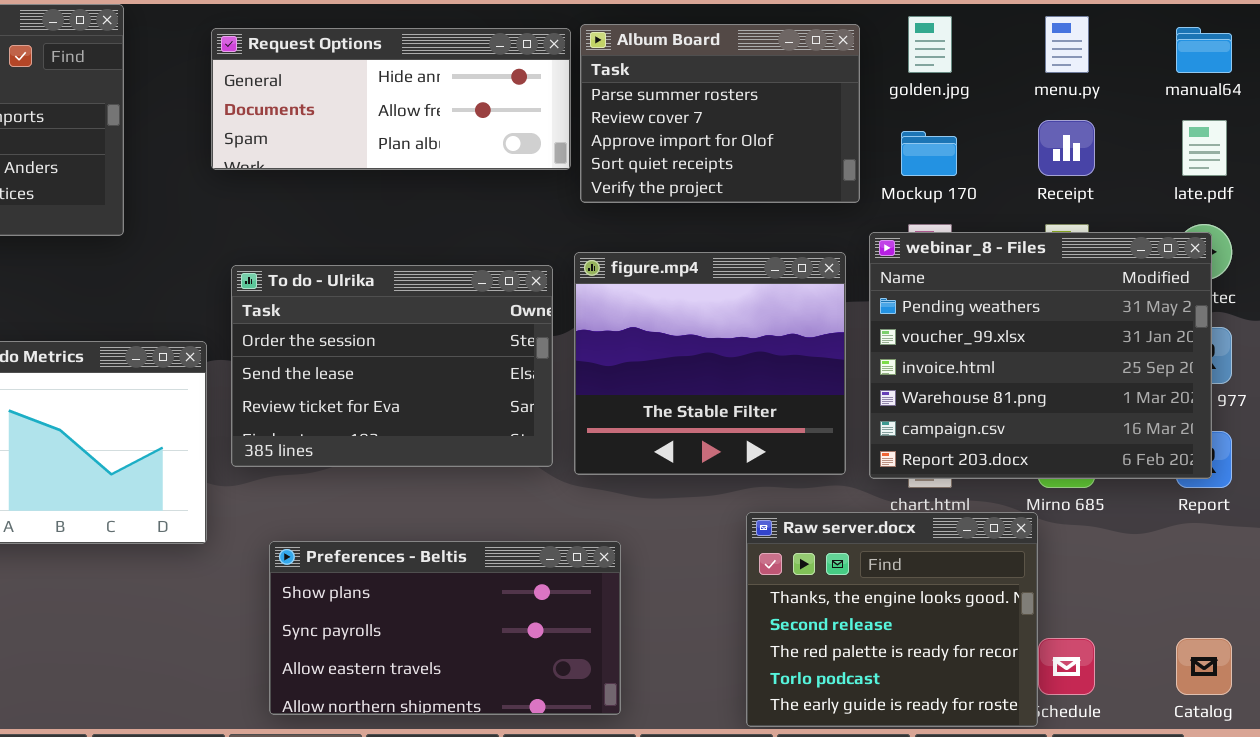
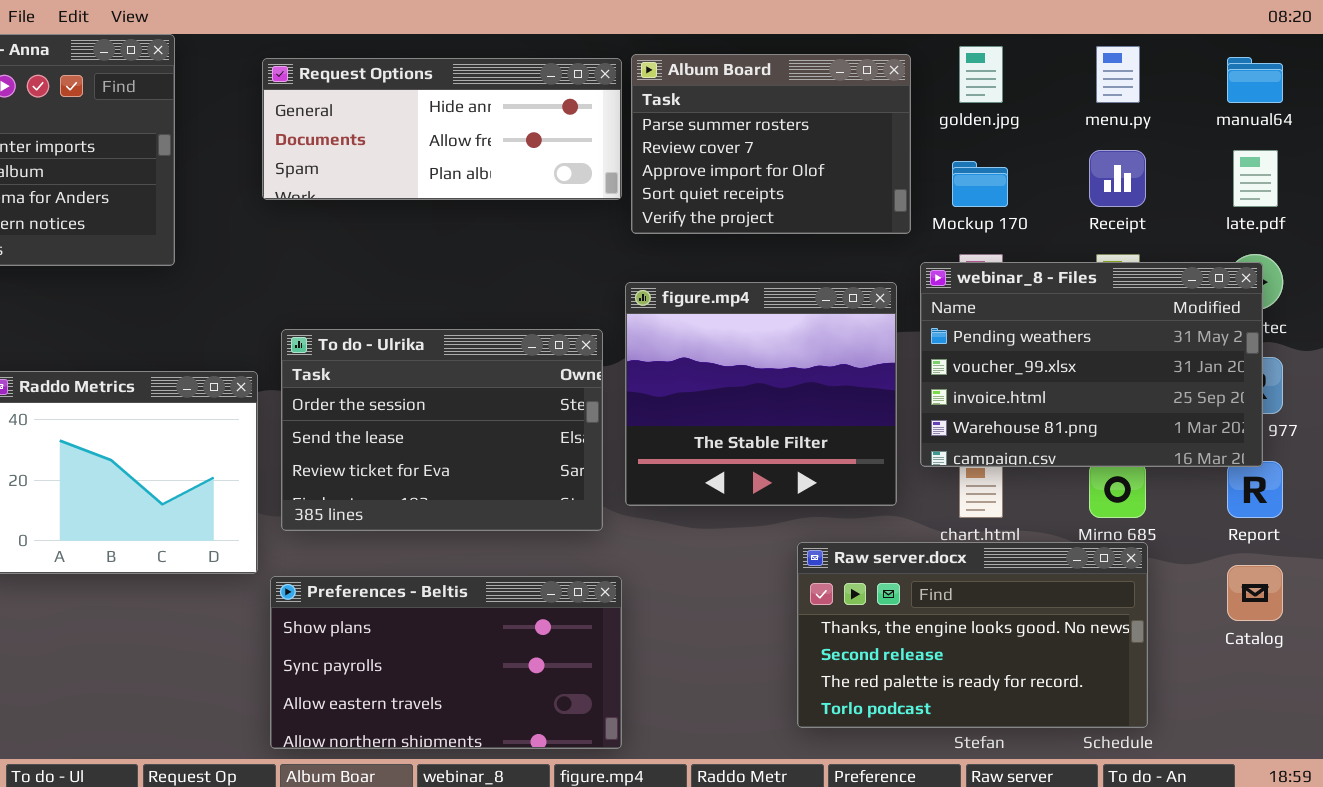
webinar_8 - Files: [869,232,1212,479] -> [920,262,1263,467], resized
To do - Ulrika: [231,265,553,467] -> [281,329,603,531], moved
Raw server.docx: [746,512,1038,727] -> [797,542,1148,728], resized
Preferences - Beltis: [269,541,621,715] -> [270,576,622,749], moved
Catalog: [1176,638,1232,695] -> [1227,565,1283,621], moved

